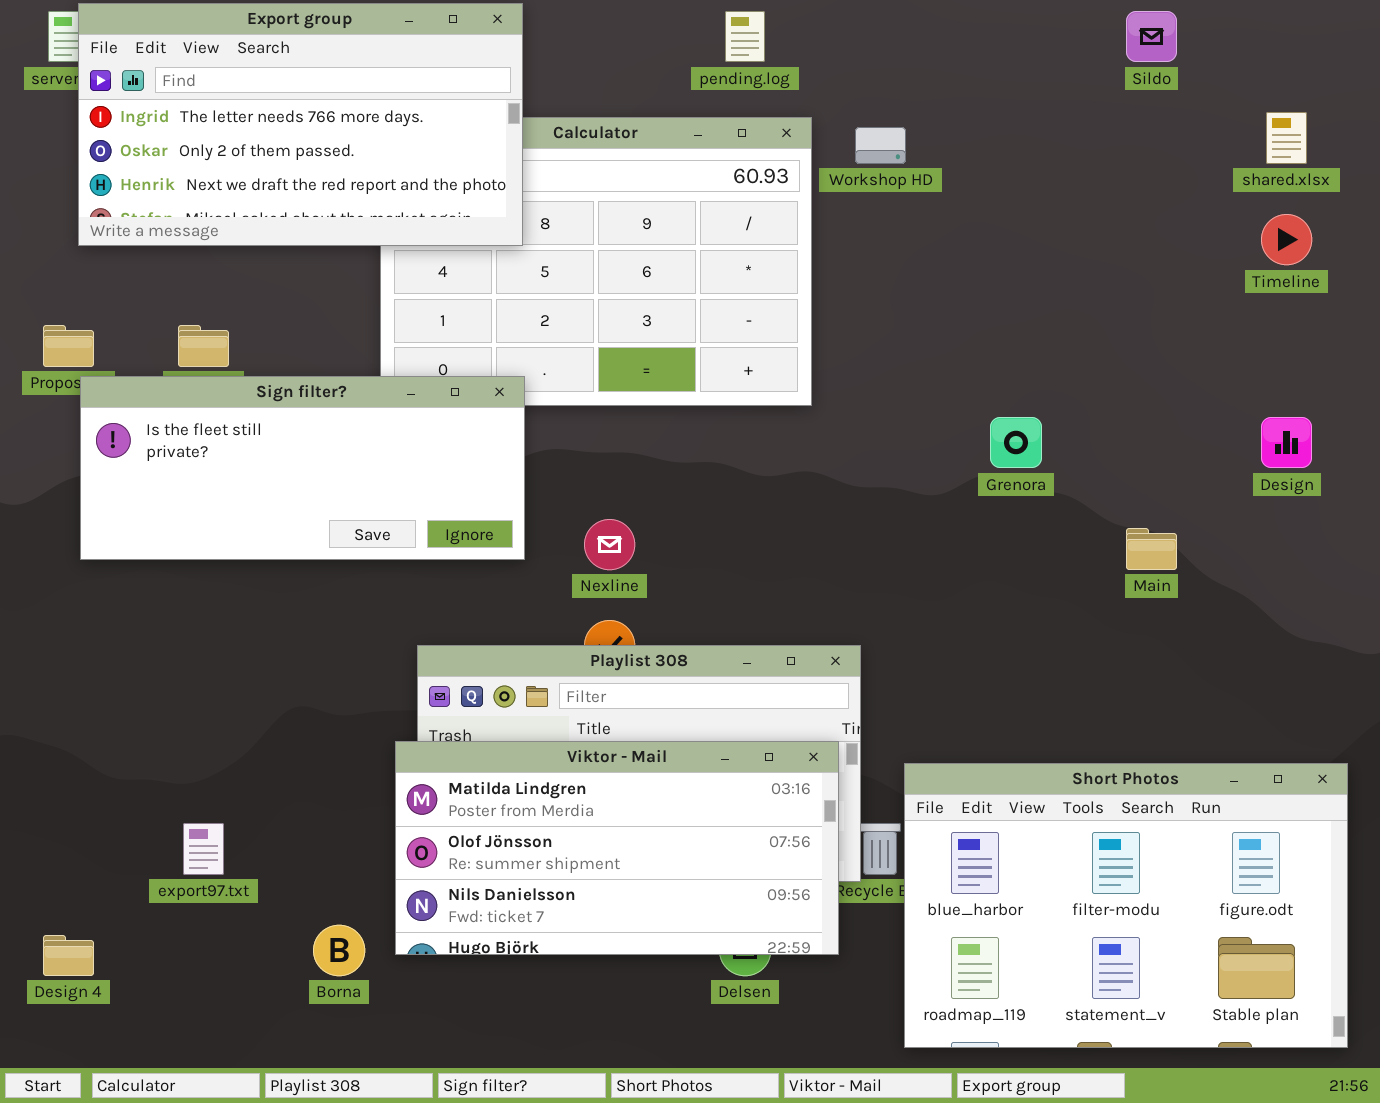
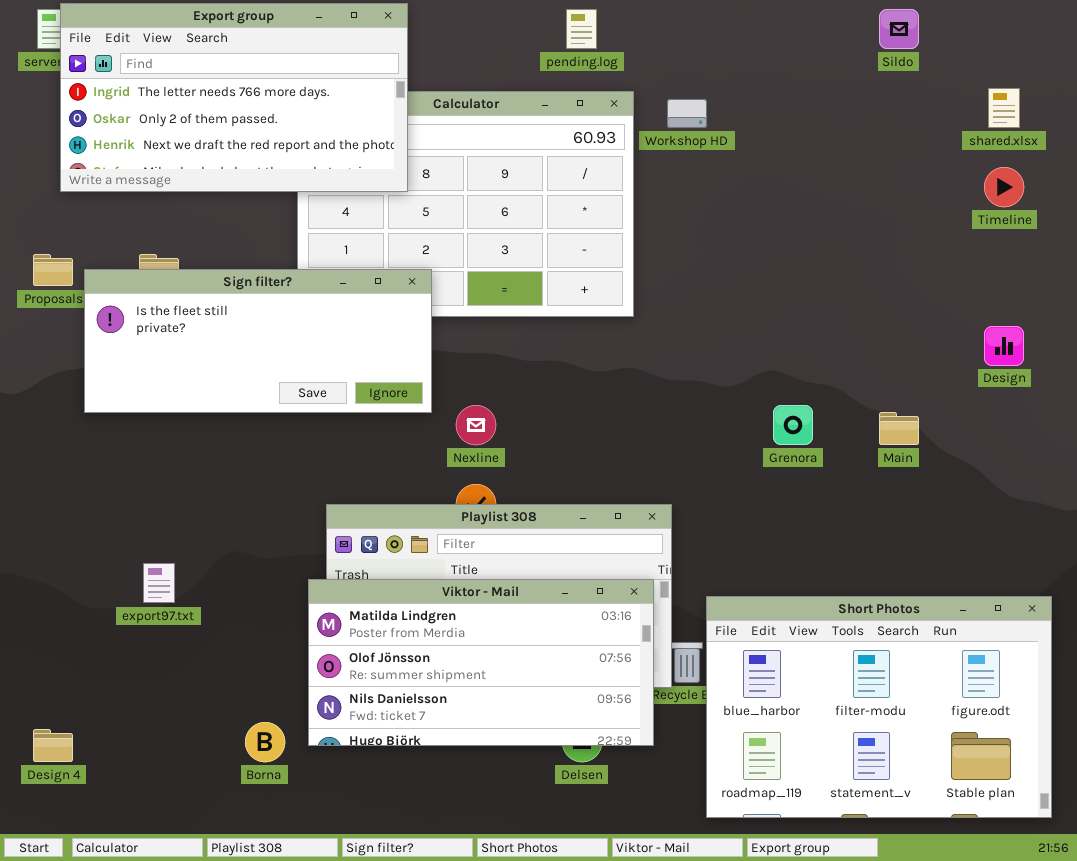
Sign filter?: [80,376,525,560] -> [84,269,432,413], moved
Grenora: [990,417,1042,468] -> [773,405,813,445], moved
export97.txt: [183,823,224,875] -> [143,563,175,603], moved

